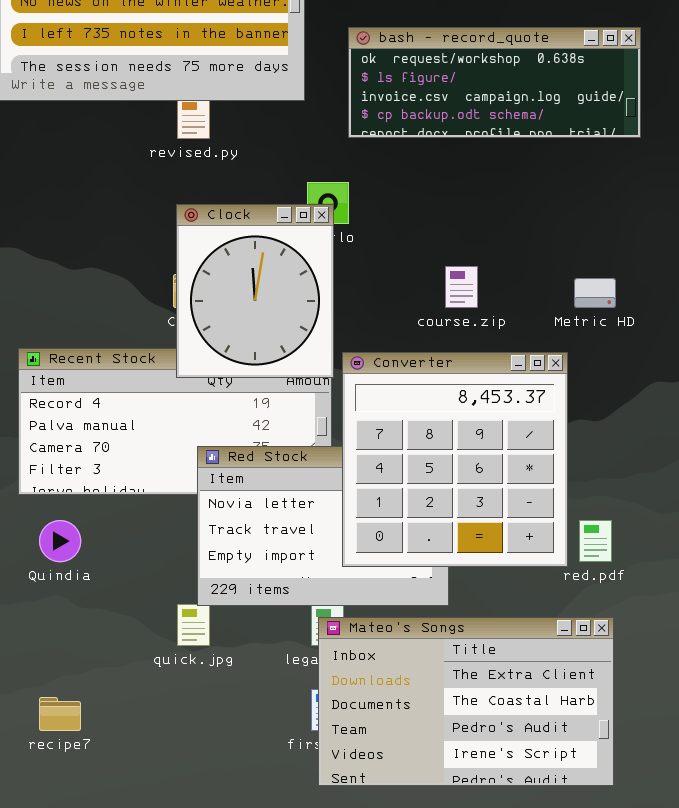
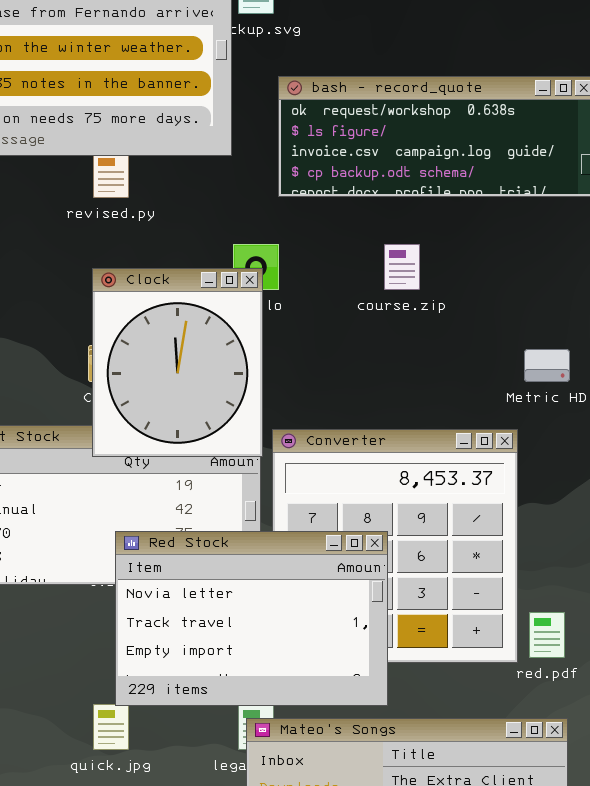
course.zip: [445,266,478,308] -> [384,244,420,290], moved
Red Stock: [197,446,449,606] -> [115,531,388,706], raised

